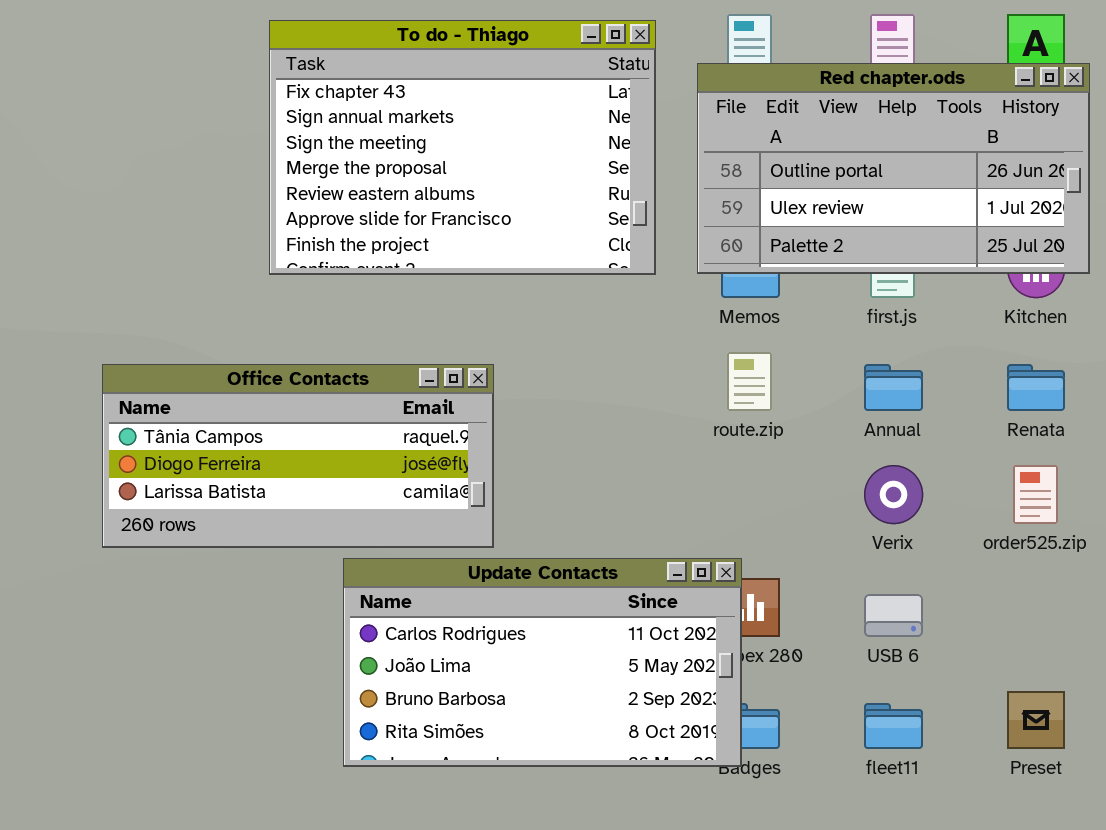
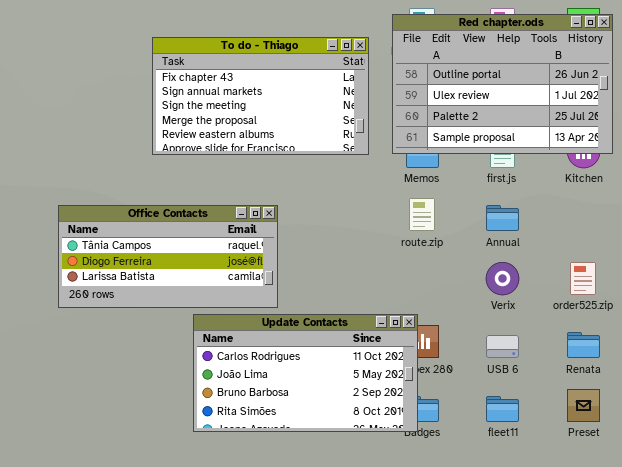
To do - Thiago: [269,20,656,275] -> [152,37,369,155], resized
Red chapter.ods: [697,63,1090,274] -> [392,14,613,154], resized
Renata: [1007,364,1065,411] -> [567,332,600,358], moved

